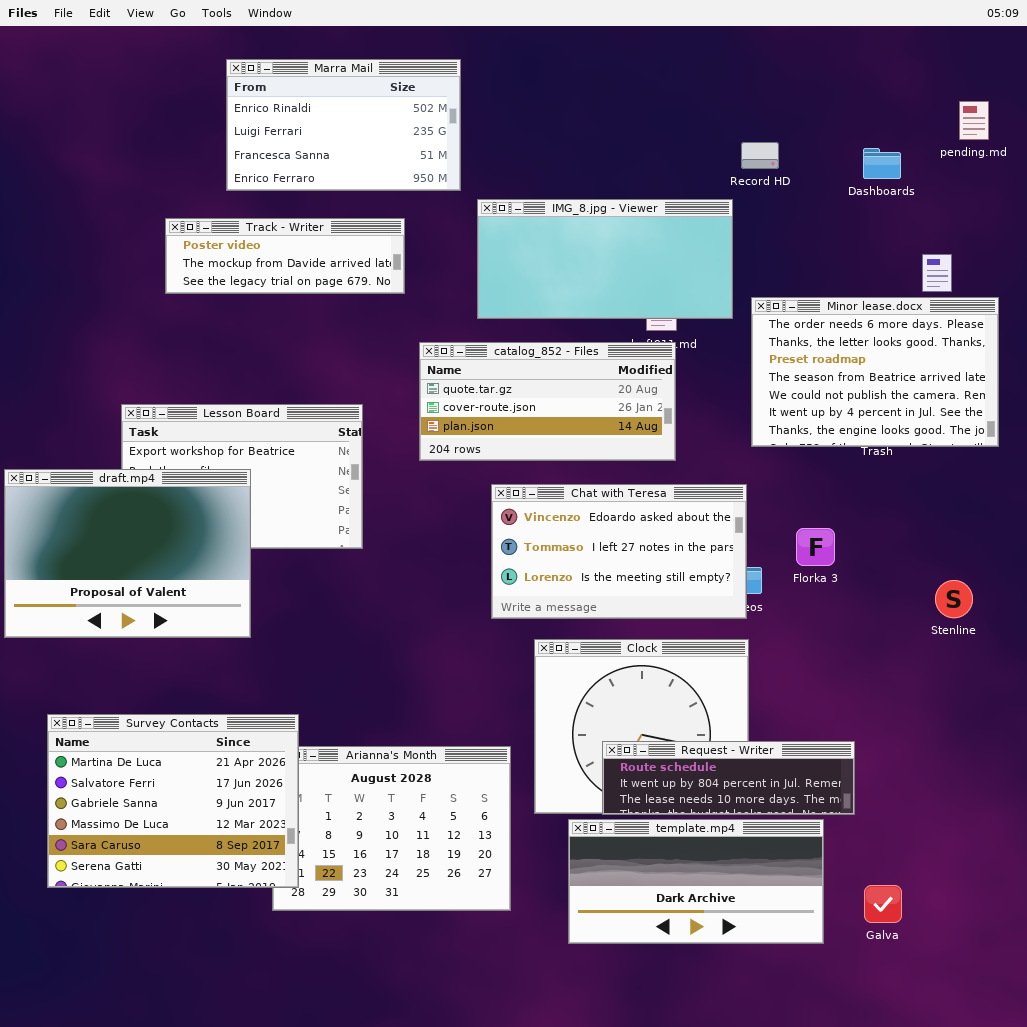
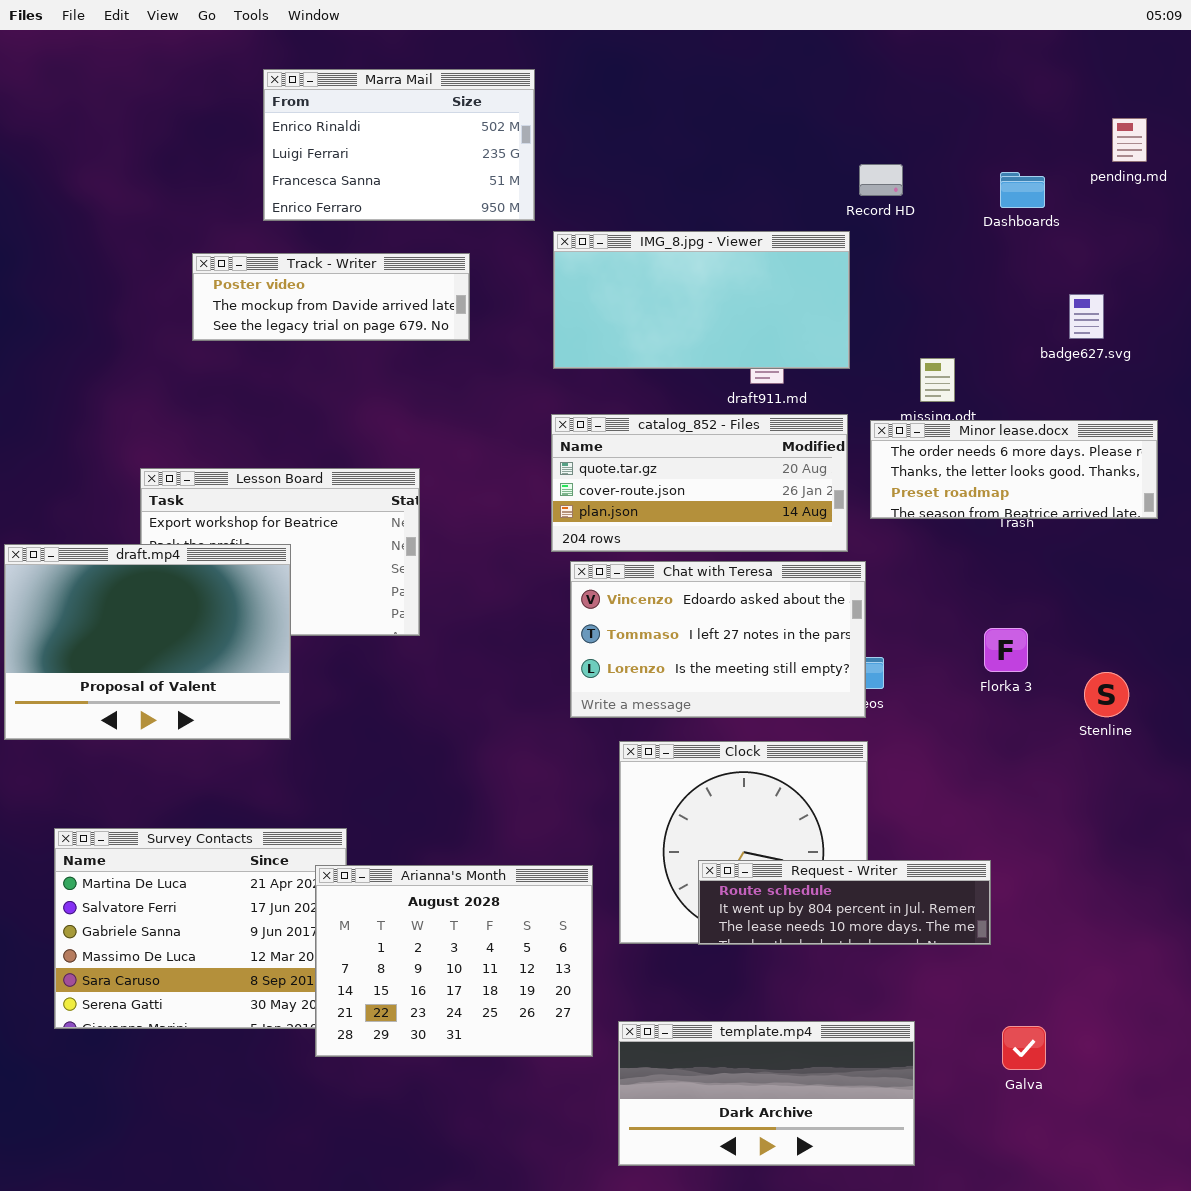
Minor lease.docx: [751,297,999,447] -> [870,420,1158,519], resized
catalog_852 - Files: [419,342,676,461] -> [551,414,848,552], moved
Florka 3: [796,528,835,566] -> [984,628,1028,672], moved
Arianna's Month: [272,746,511,911] -> [315,865,593,1057], raised
template.mp4: [568,819,824,944] -> [618,1021,915,1166], moved

